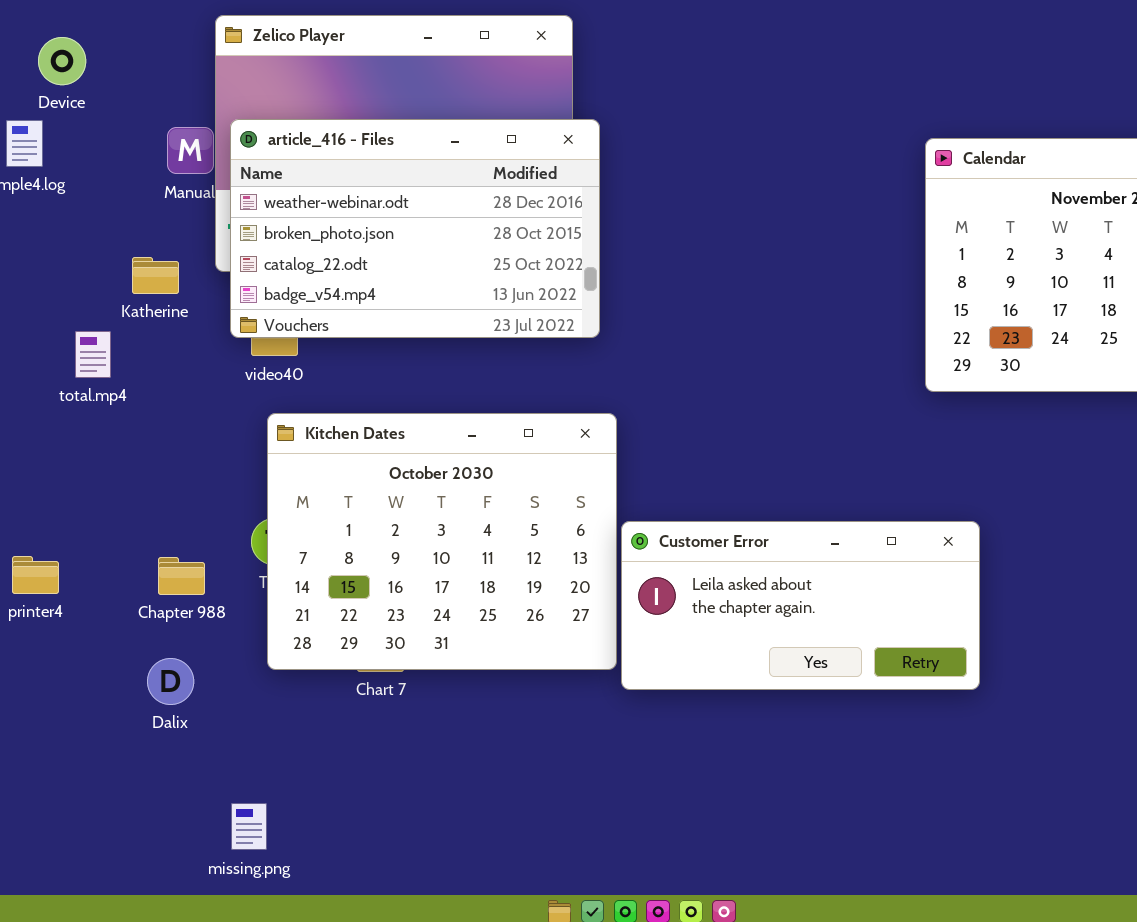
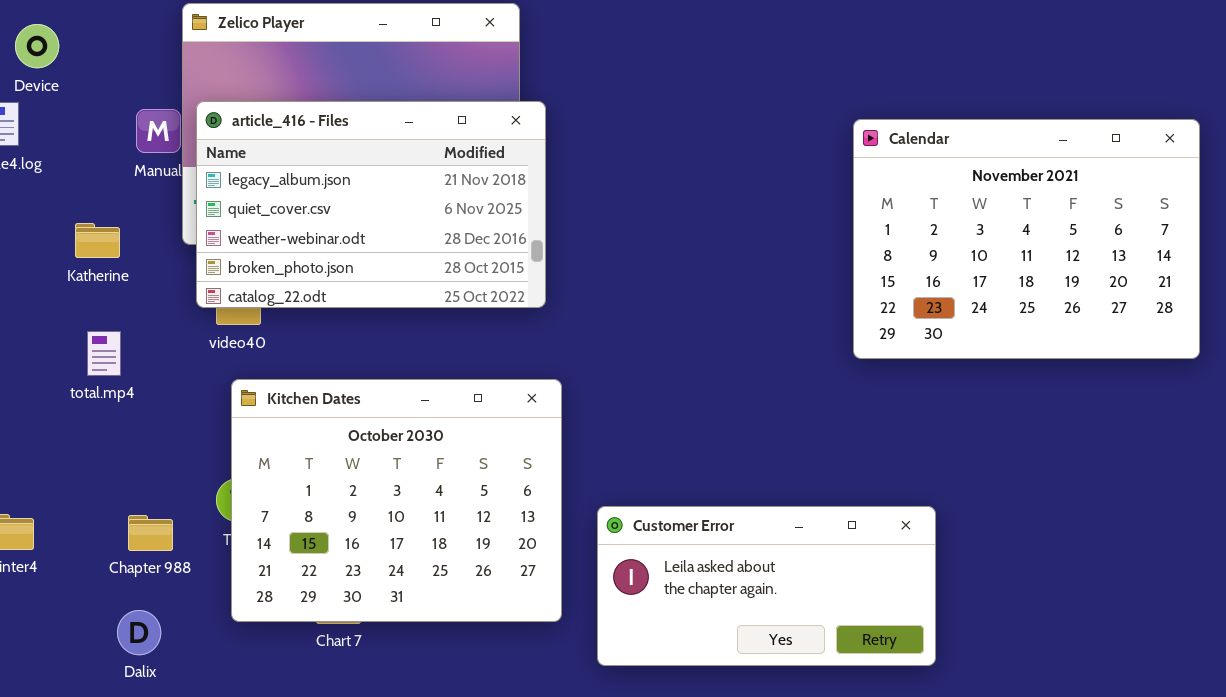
article_416 - Files: [230,119,600,338] -> [196,101,546,308], scrolled up 2 rows
Katherine: [132,257,179,294] -> [75,223,120,258], moved
total.mp4: [75,331,111,378] -> [87,331,121,376], moved
Customer Error: [621,521,980,690] -> [597,506,936,666], moved

